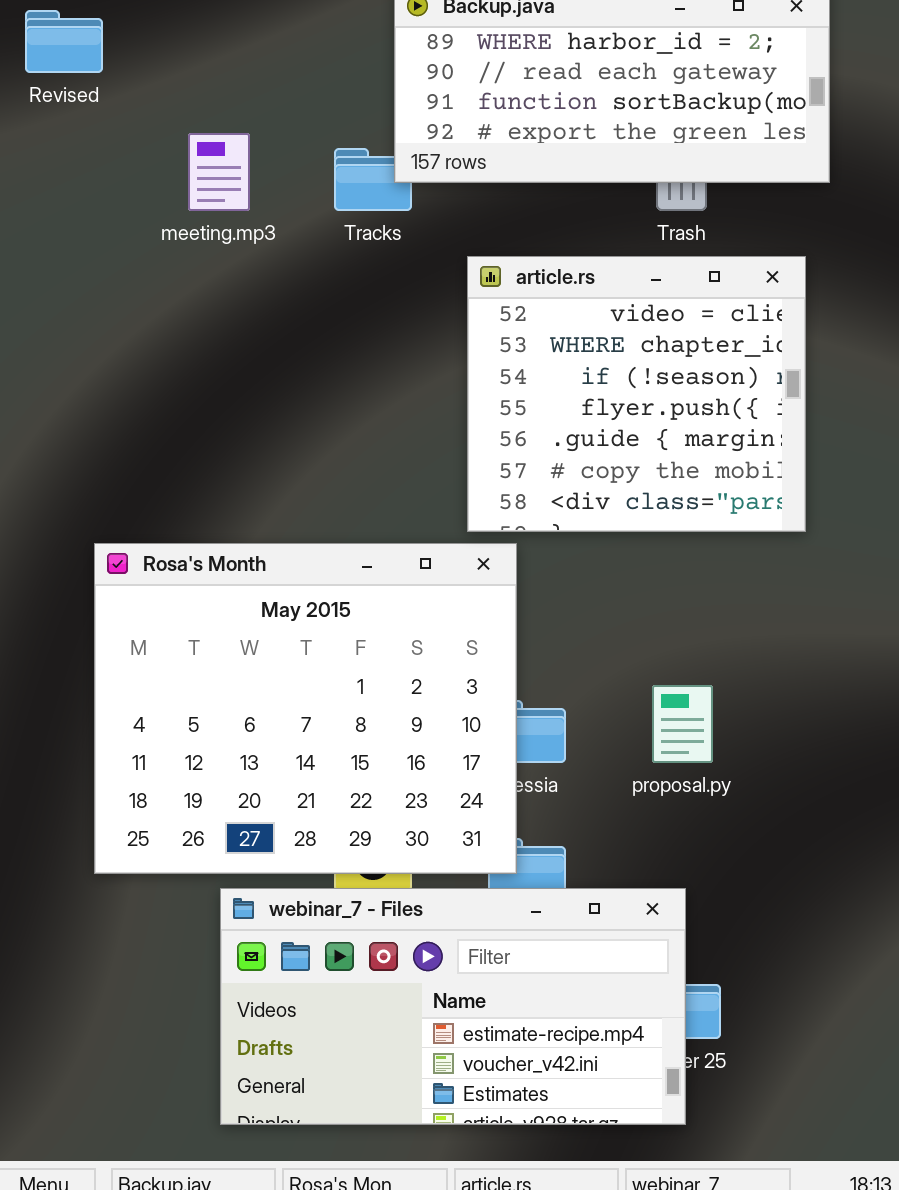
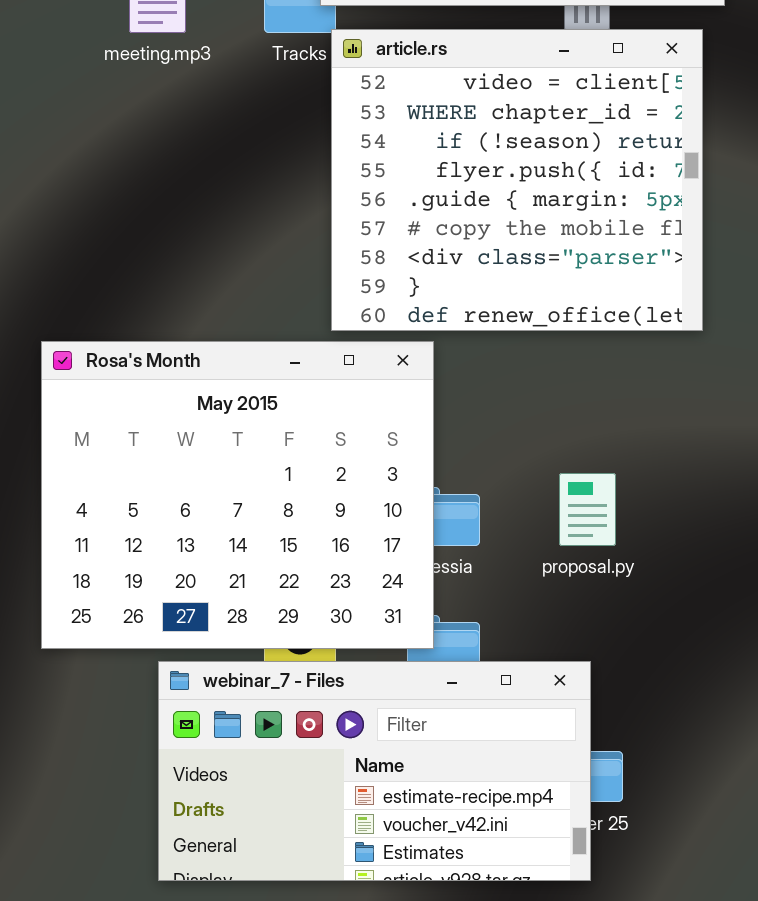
article.rs: [467,256,806,532] -> [331,29,703,331], resized

